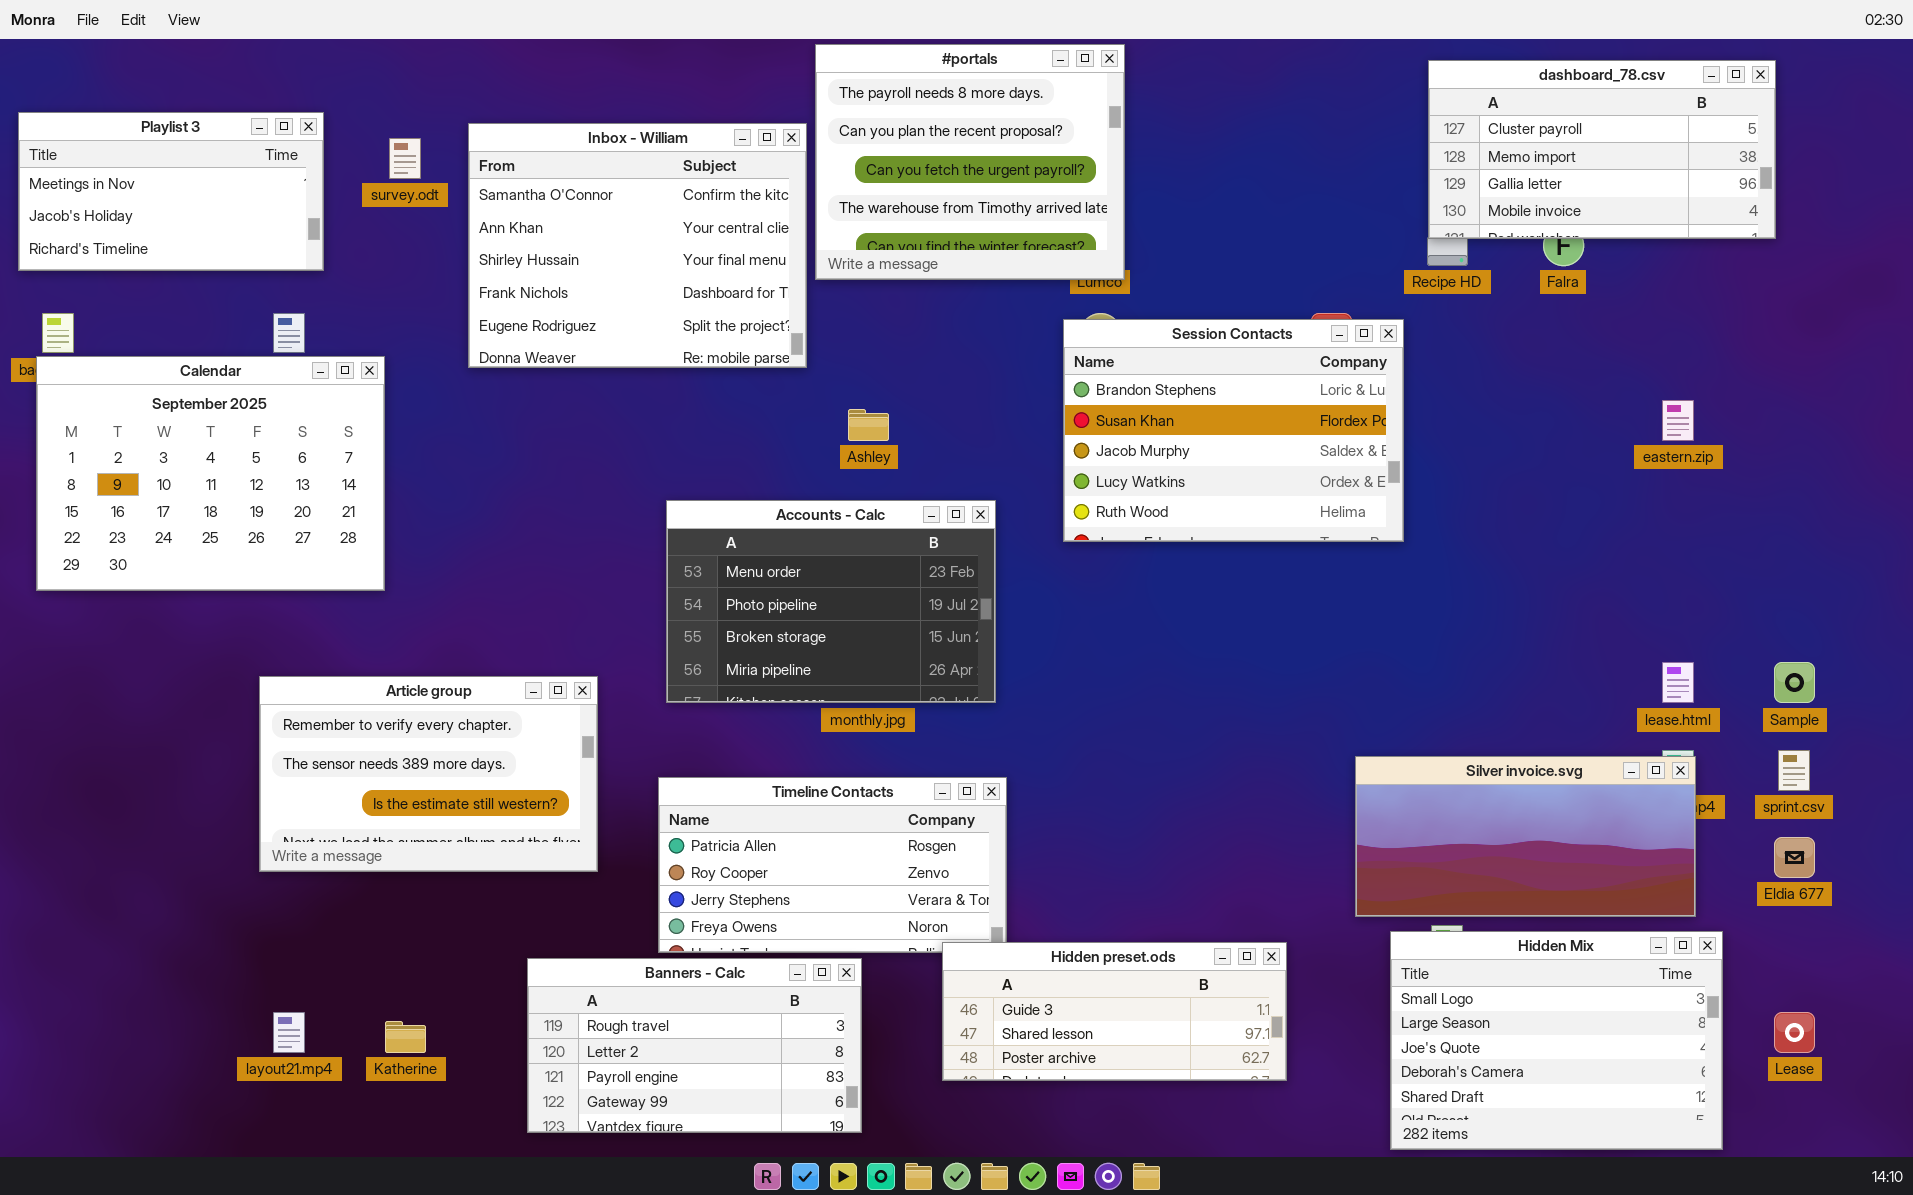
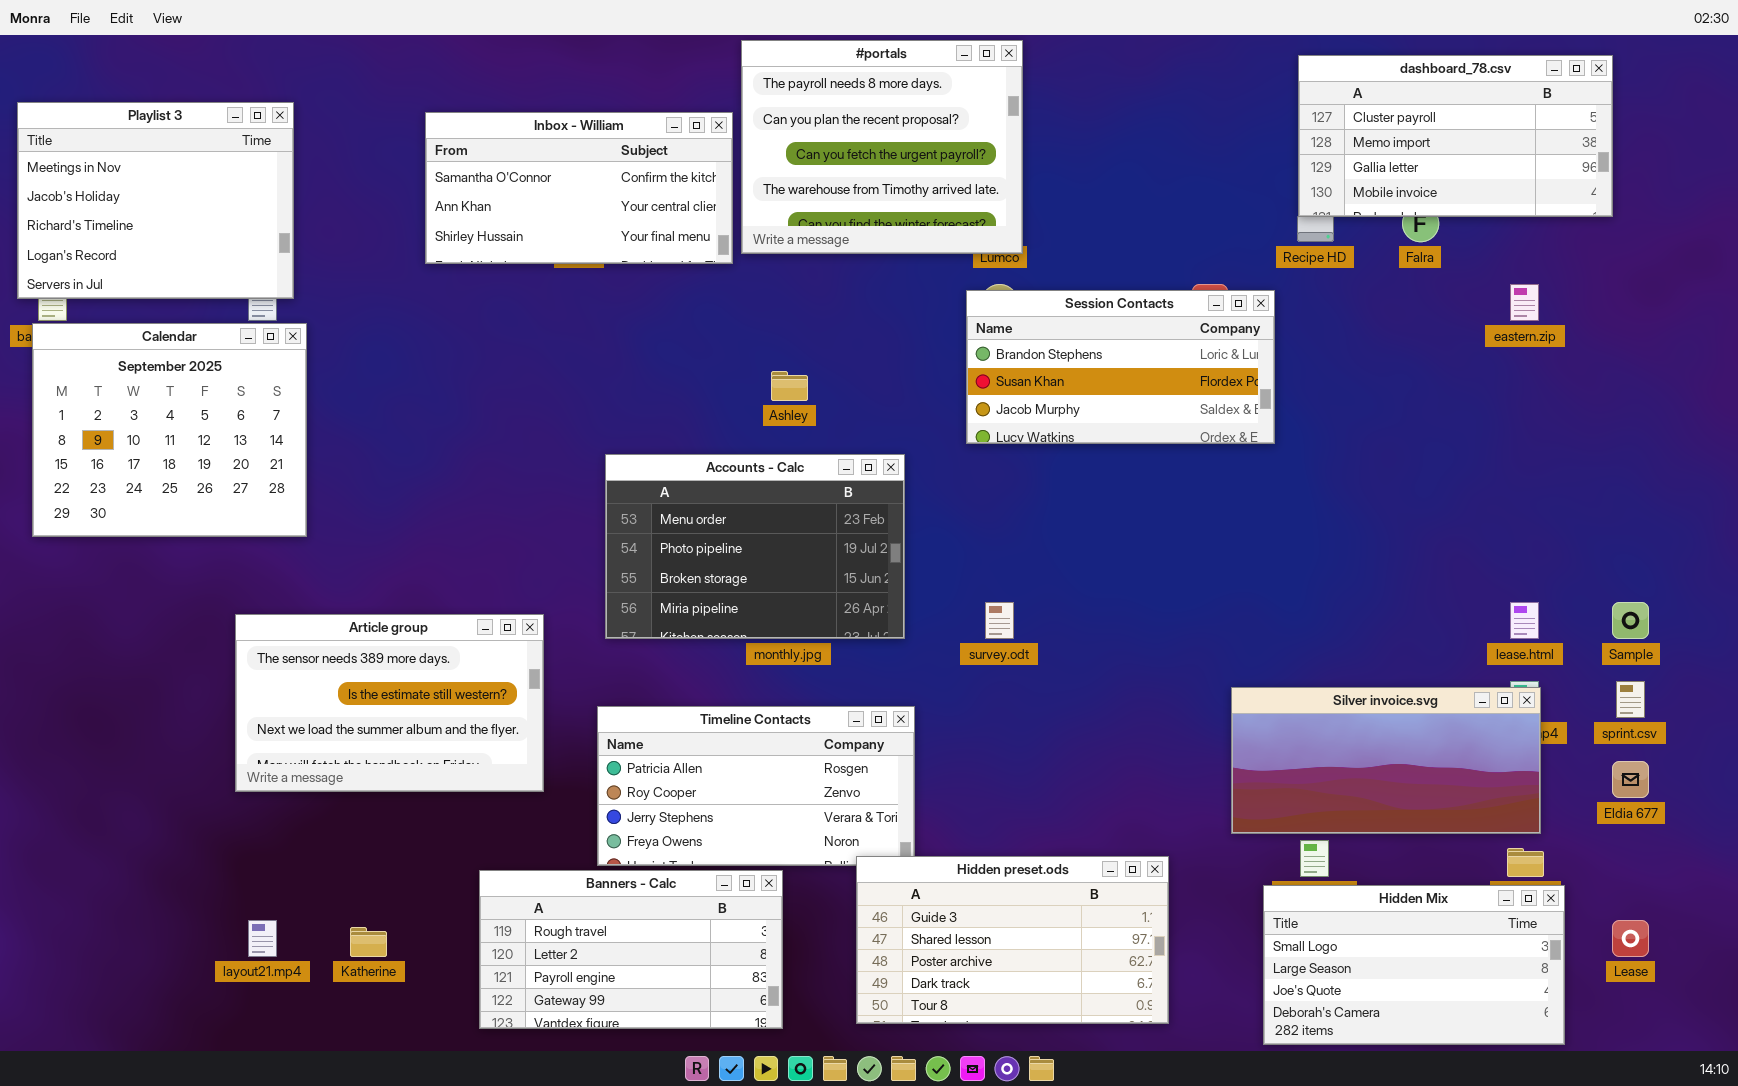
Playlist 3: [18,112,324,271] -> [17,102,294,299], resized
Inbox - William: [468,123,807,368] -> [425,112,733,264], resized
survey.odt: [389,138,421,179] -> [985,602,1014,639], moved
Session Contacts: [1063,319,1404,542] -> [966,290,1275,444], resized
Calendar: [36,356,385,591] -> [32,323,307,537], resized
eastern.zip: [1662,400,1694,441] -> [1510,284,1539,321], moved
Article group: [259,676,598,872] -> [235,614,544,792], scrolled down 1 row
Hidden Mix: [1390,931,1723,1150] -> [1263,885,1565,1045], resized
Hidden preset.ods: [942,942,1287,1081] -> [856,856,1169,1024], resized

